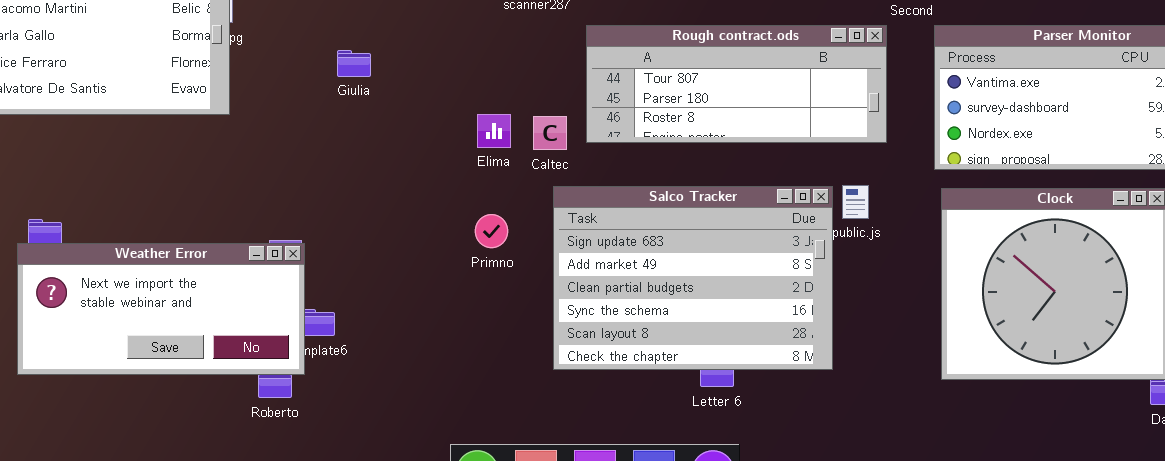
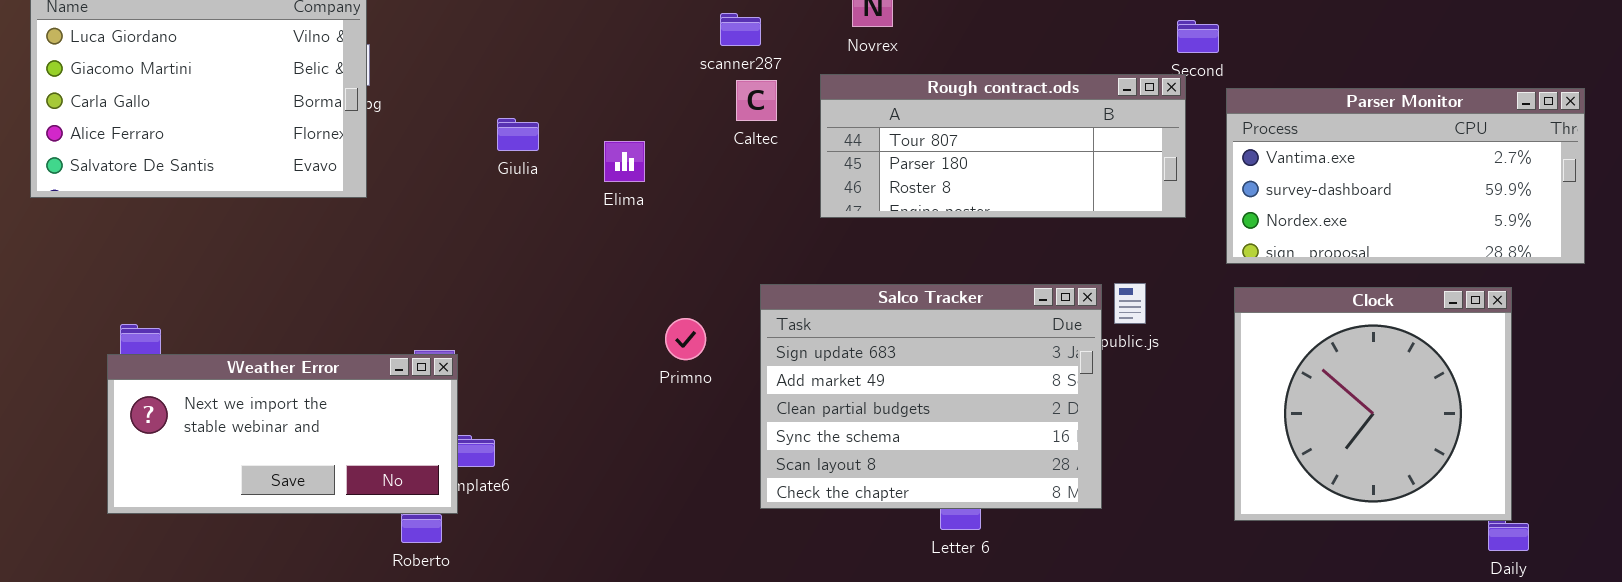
Rough contract.ods: [586,25,887,143] -> [820,74,1186,218], moved
Elima: [477,114,511,148] -> [604,141,645,182], moved
Caltec: [533,116,567,150] -> [736,80,777,121], moved

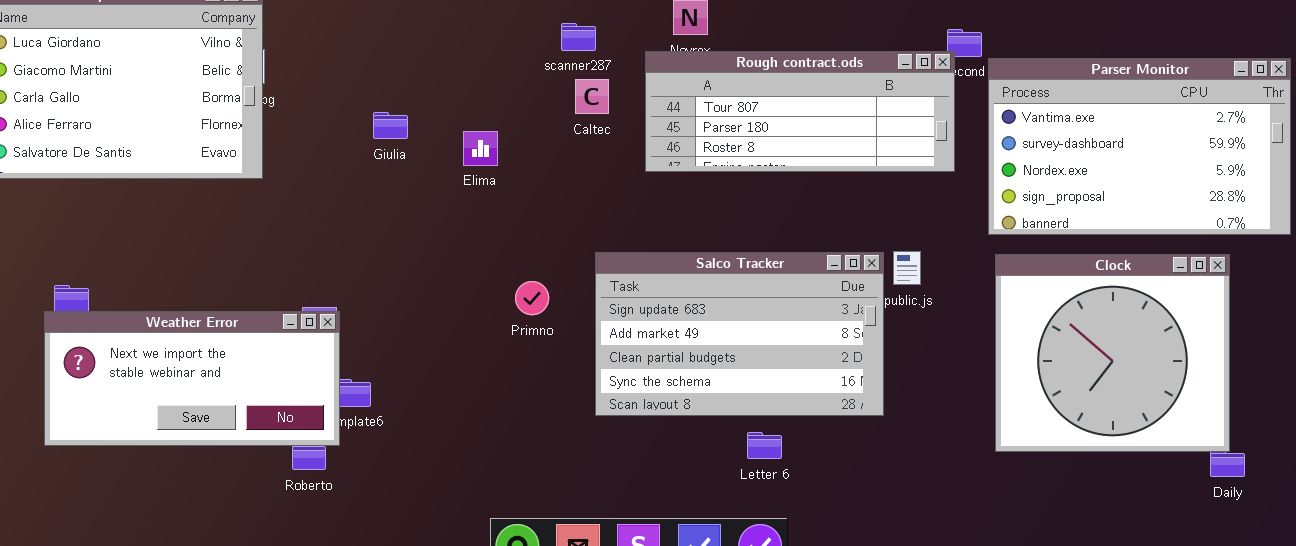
Rough contract.ods: [820,74,1186,218] -> [645,51,955,172], moved
Parser Monitor: [1226,88,1585,264] -> [988,58,1291,235], resized
Salco Tracker: [760,284,1102,509] -> [595,252,884,416], resized

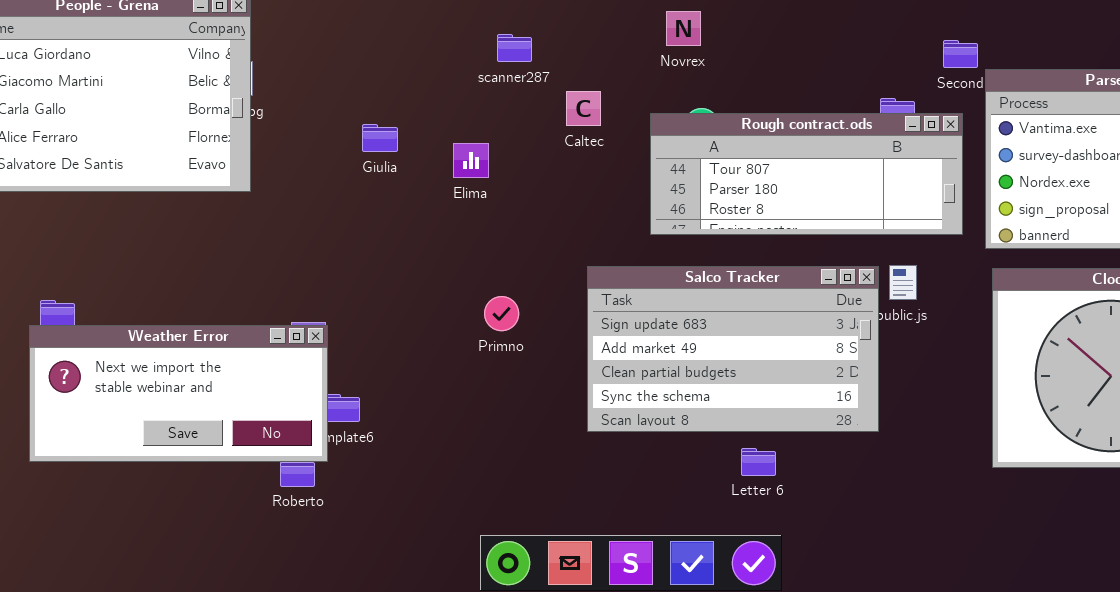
scanner287: [561,23,596,51] -> [497,34,532,62], moved
Rough contract.ods: [645,51,955,172] -> [650,113,963,235], moved
Primno: [515,281,549,315] -> [484,296,519,331], moved

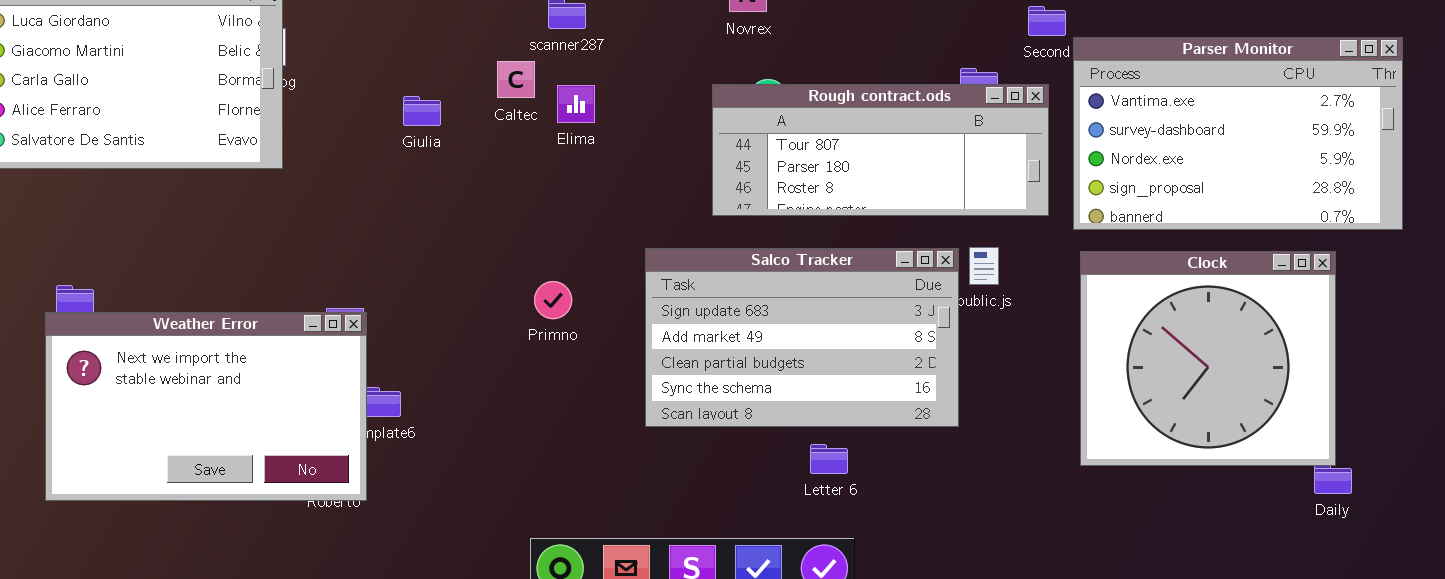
Caltec: [566,91,601,126] -> [497,61,535,98], moved
Elima: [453,143,489,178] -> [557,85,595,123], moved
Weather Error: [29,325,328,462] -> [45,312,367,501], resized

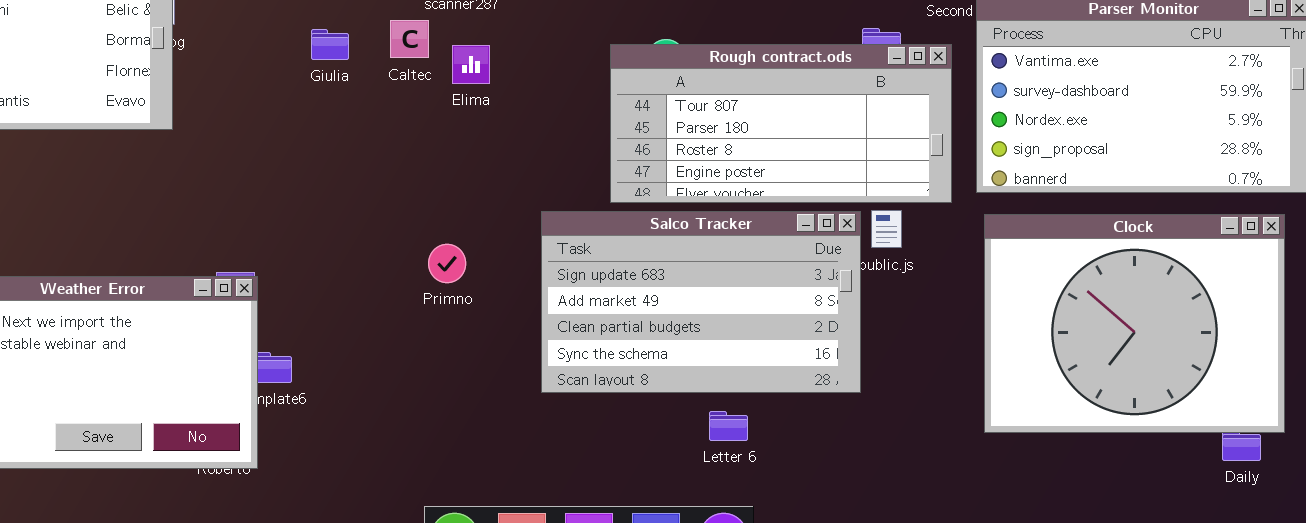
Rough contract.ods: [712,84,1049,216] -> [610,44,952,203], resized
Giulia: [403,96,441,126] -> [311,29,349,60], moved
Clock: [1080,251,1336,466] -> [984,214,1285,433], resized

